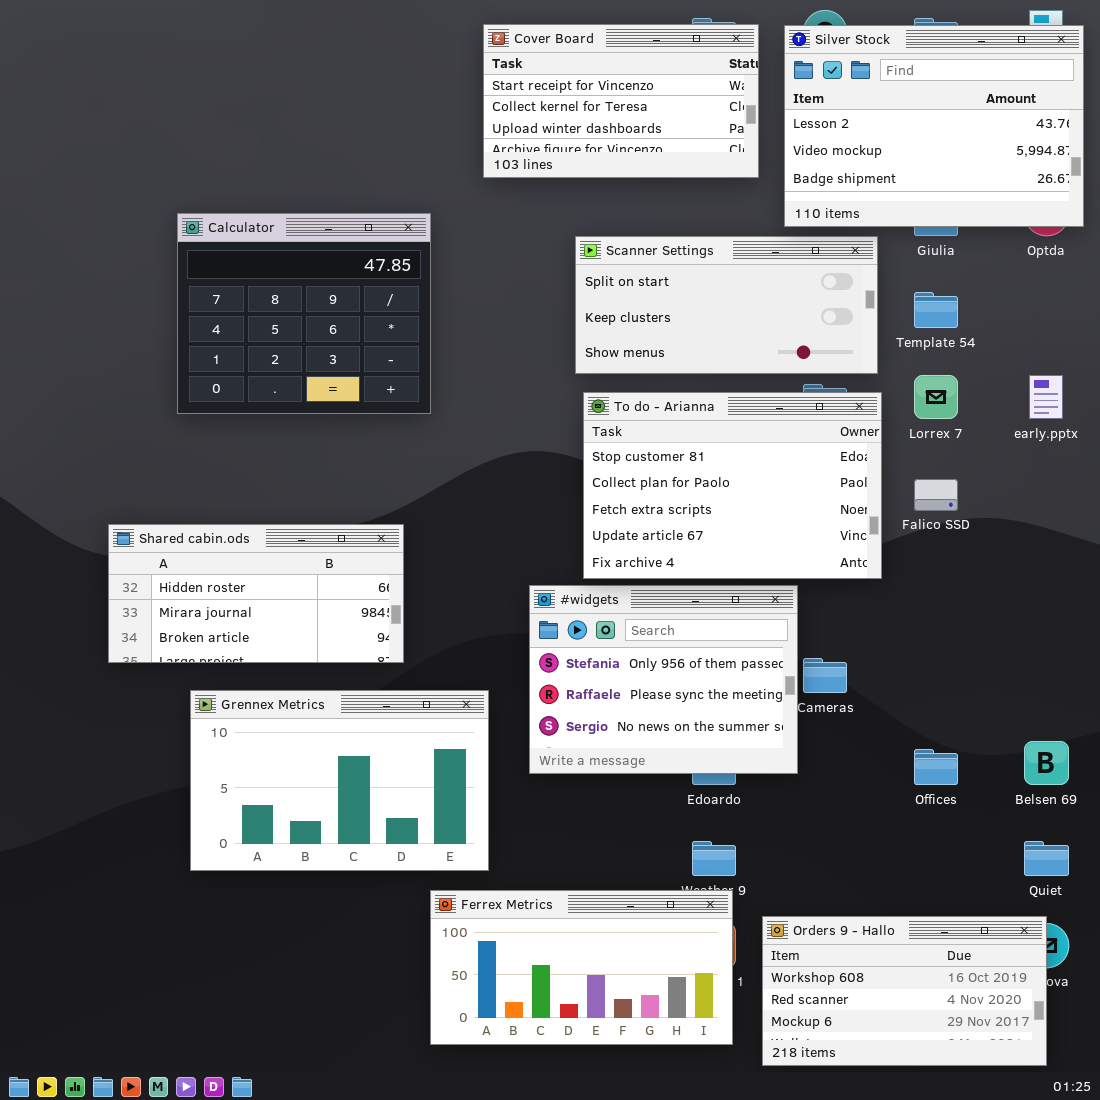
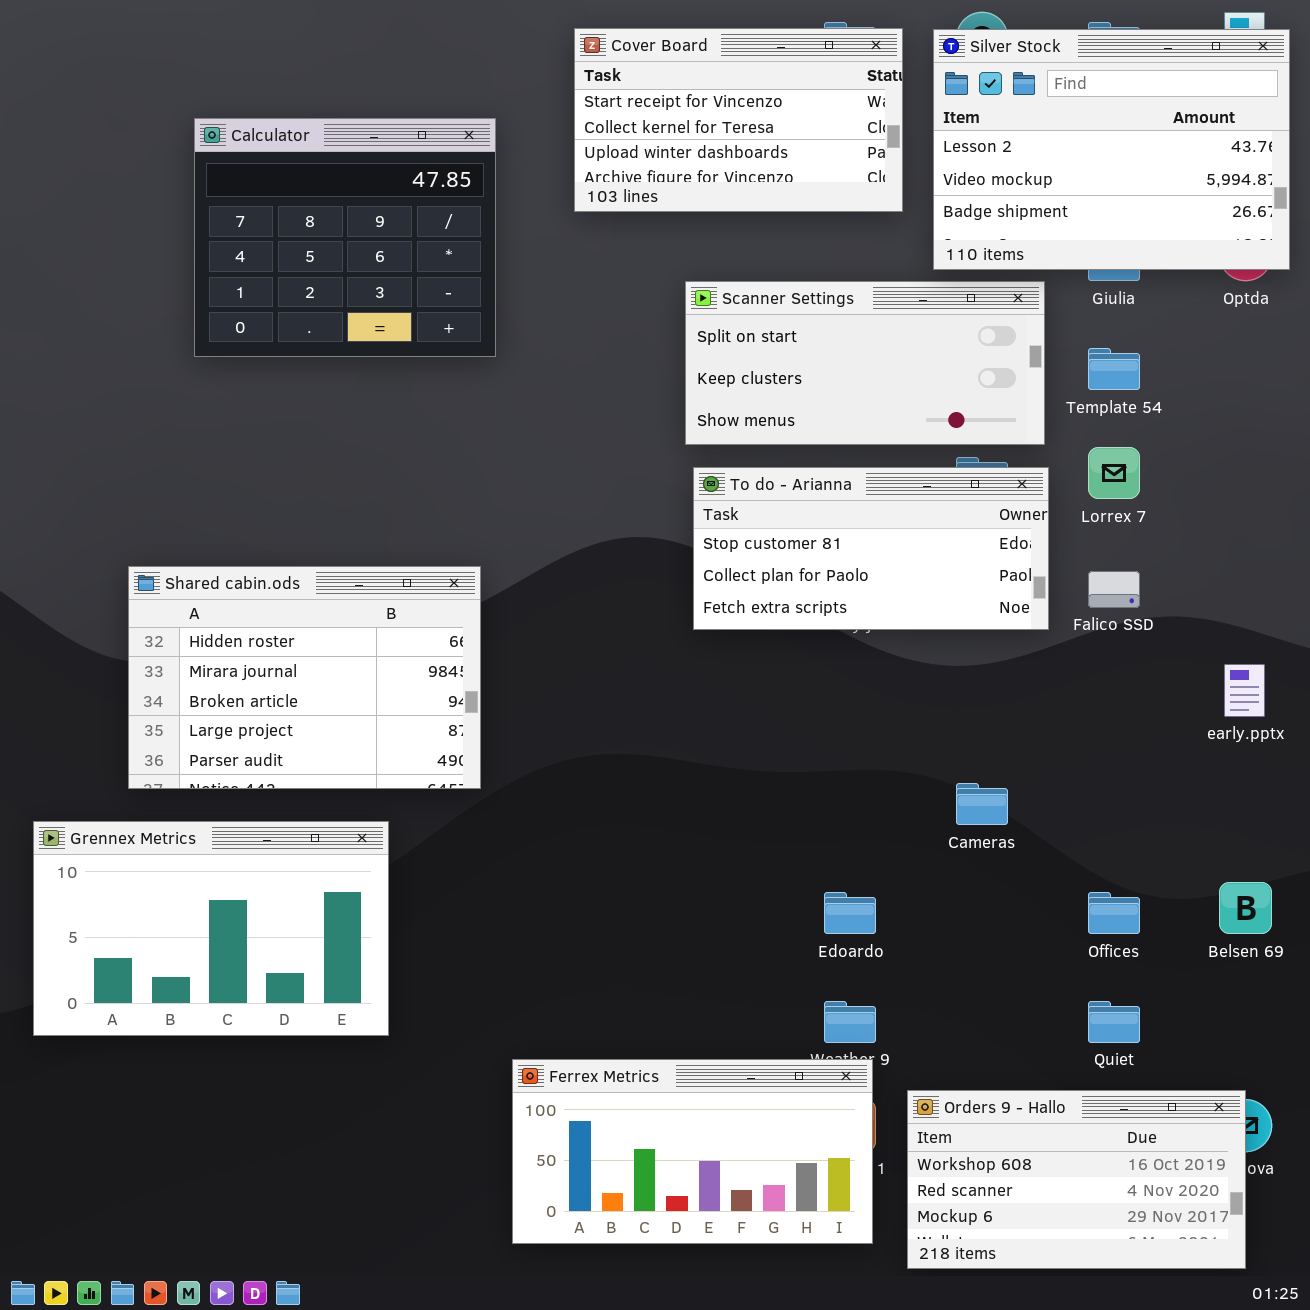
Calculator: [177,213,431,414] -> [194,118,496,357], moved
early.pptx: [1029,375,1063,419] -> [1224,664,1265,717], moved
To do - Arianna: [583,392,882,579] -> [693,467,1049,630], resized
Shared cabin.ods: [108,524,404,663] -> [128,566,481,789], resized
#widgets: [529,585,798,774] -> none, closed
Grennex Metrics: [190,690,489,871] -> [33,821,389,1036], moved
Quiet: [1024,841,1069,876] -> [1088,1001,1140,1043], moved

